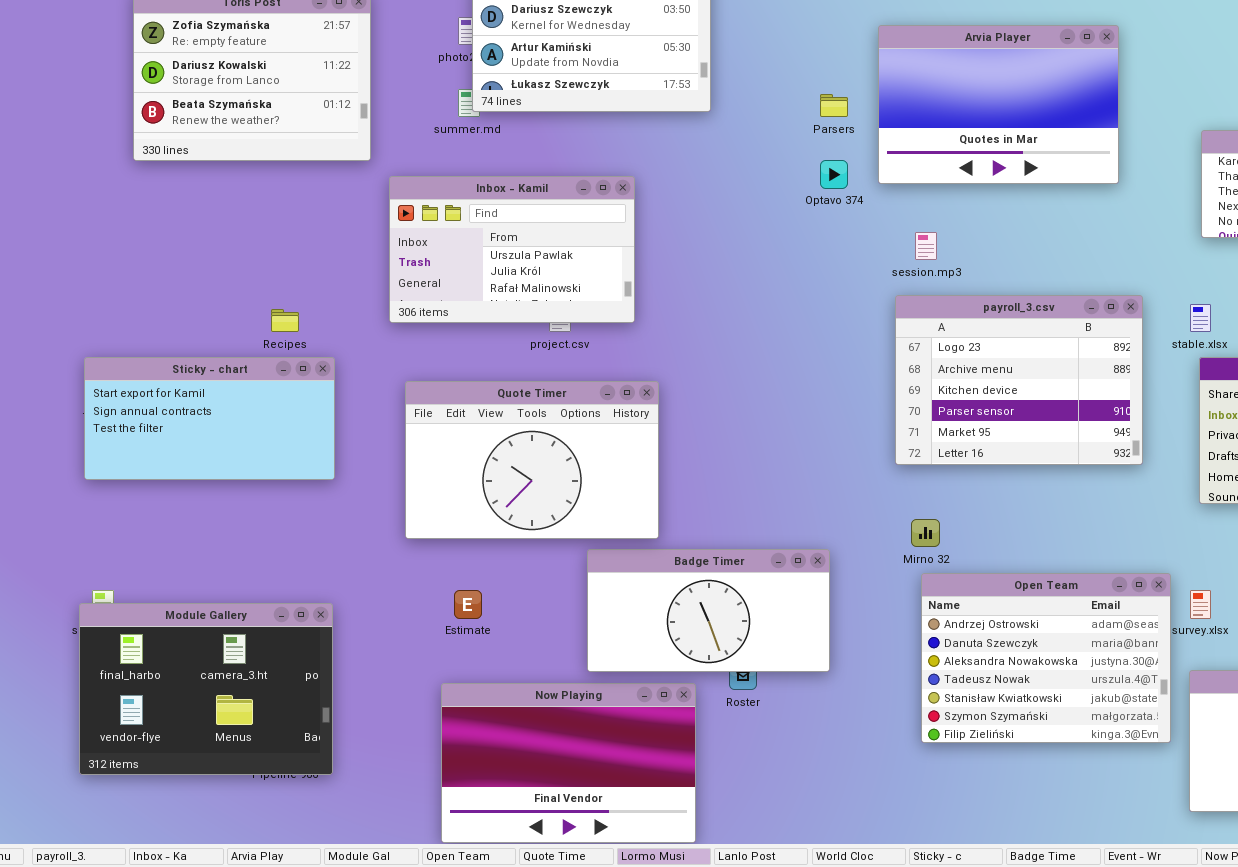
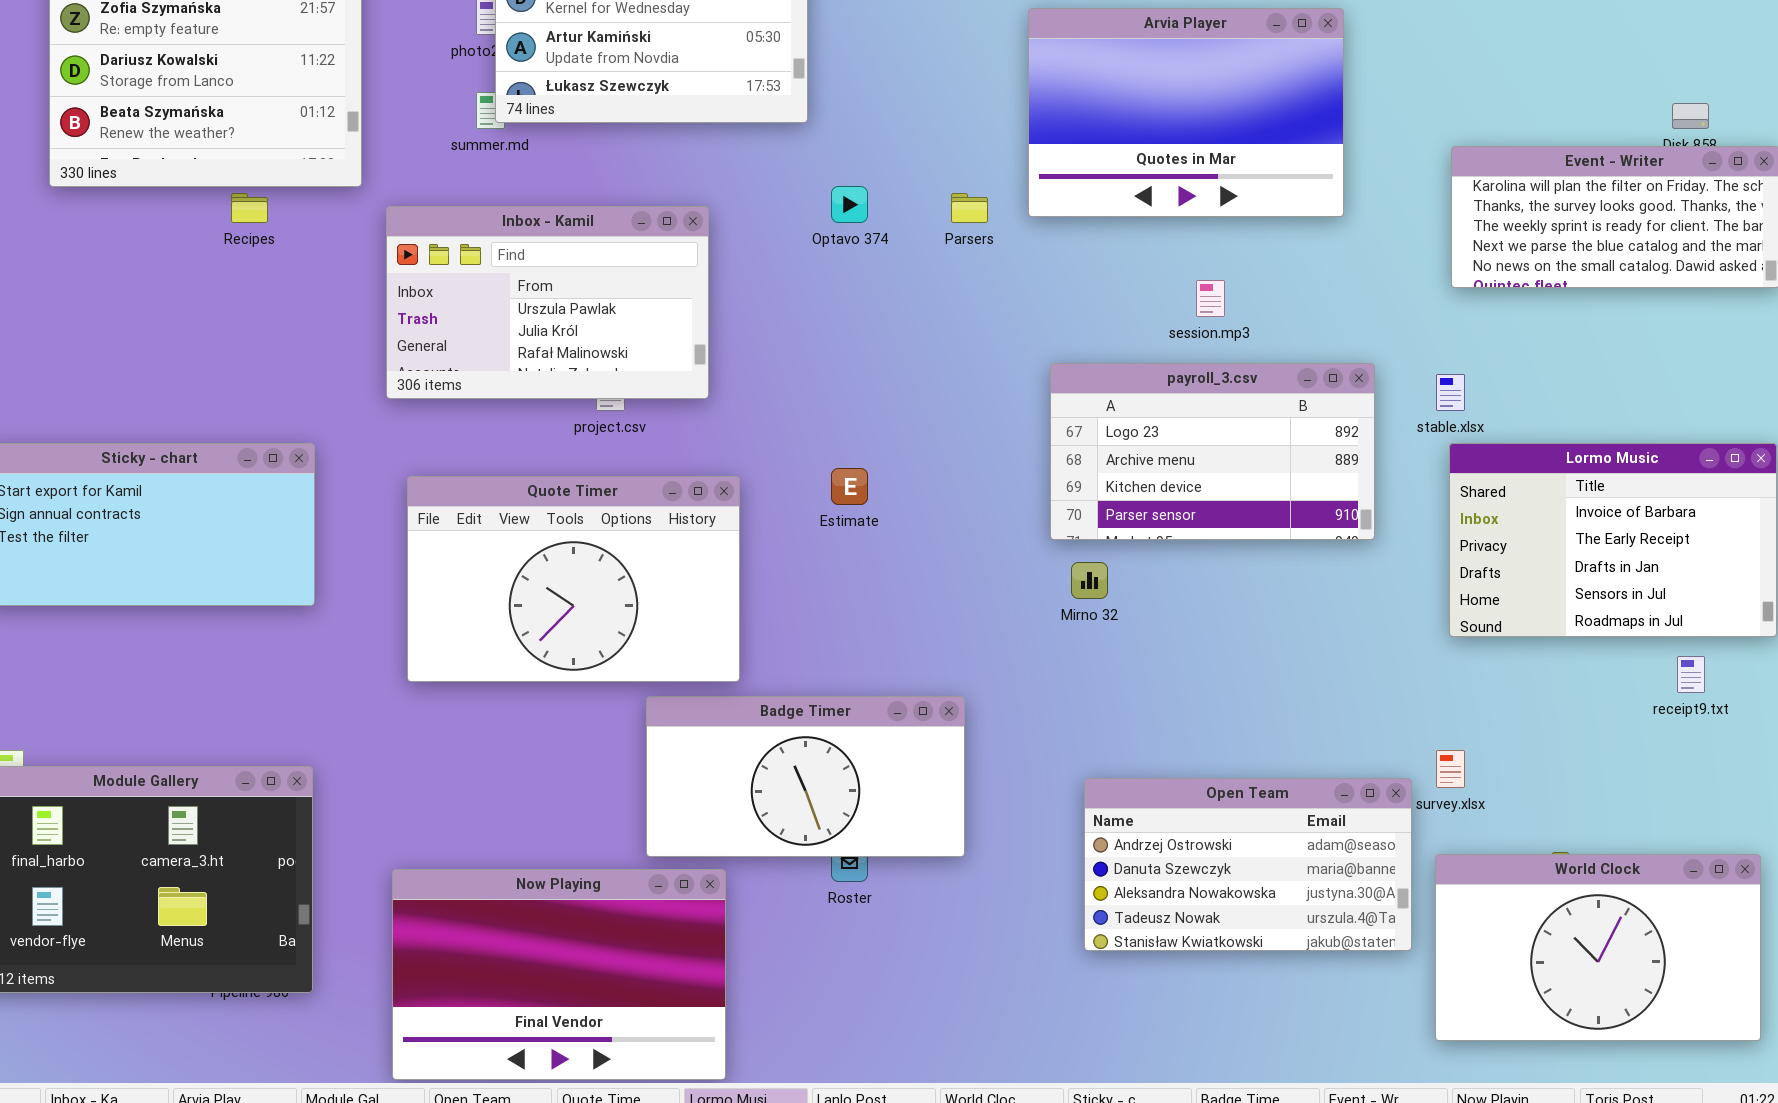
Parsers: [820,94,848,117] -> [951,193,988,223], moved
Optavo 374: [820,160,848,189] -> [831,186,868,223], moved
session.mp3: [915,232,937,260] -> [1196,280,1225,317], moved
payroll_3.csv: [895,295,1143,465] -> [1050,363,1375,540], resized
Recipes: [271,309,299,332] -> [231,193,268,223], moved
Mirno 32: [911,519,940,547] -> [1071,562,1108,599], moved
Open Team: [921,573,1171,743] -> [1084,778,1412,951], resized
Estimate: [454,590,482,619] -> [831,468,868,505], moved
Now Playing: [441,683,696,843] -> [392,869,726,1080], moved

